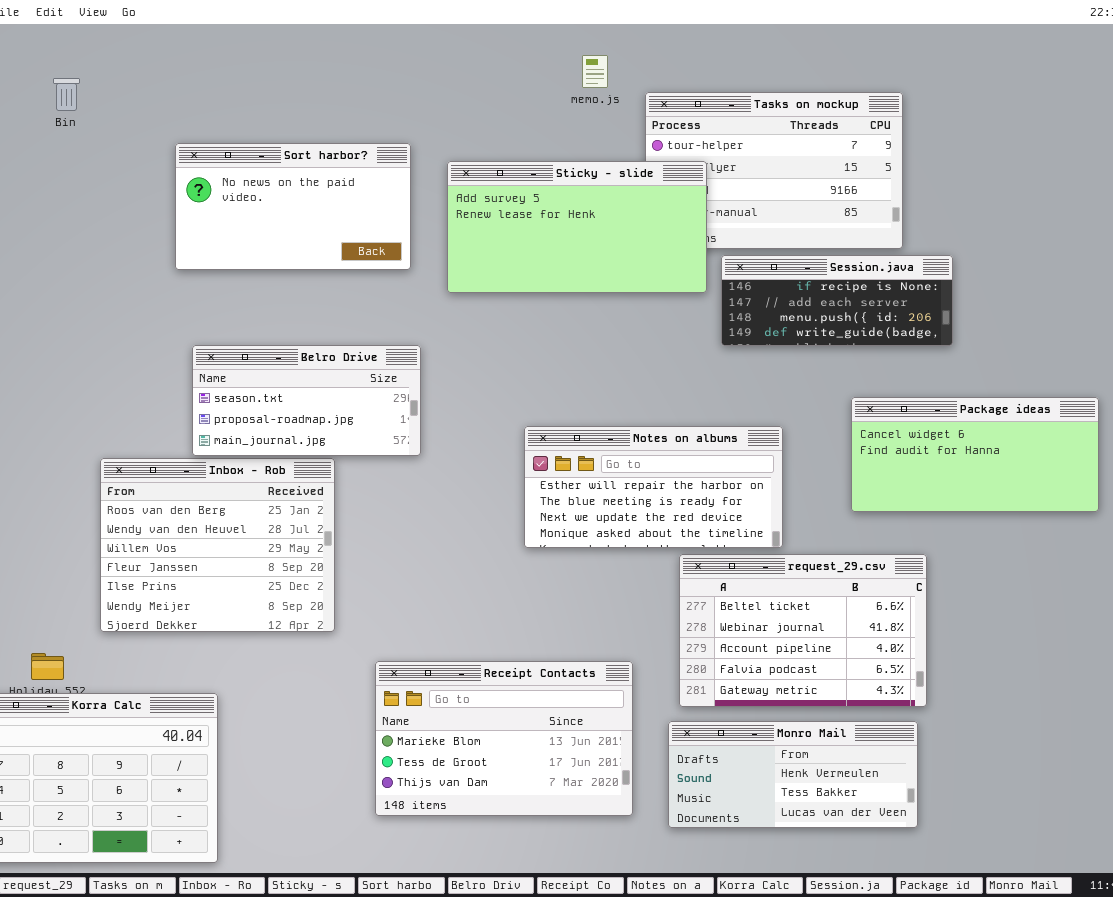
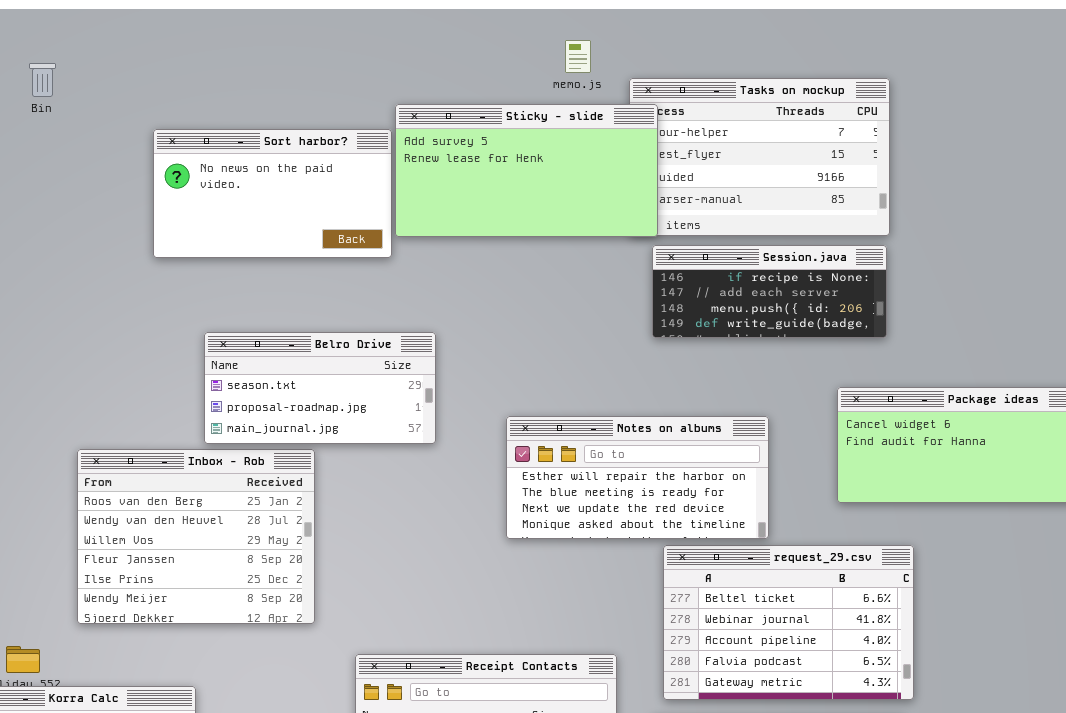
Sticky - slide: [447,161,707,293] -> [395,104,658,237], moved
Session.java: [721,255,953,346] -> [652,245,887,338], moved
Belro Drive: [192,345,421,456] -> [204,332,436,444], moved

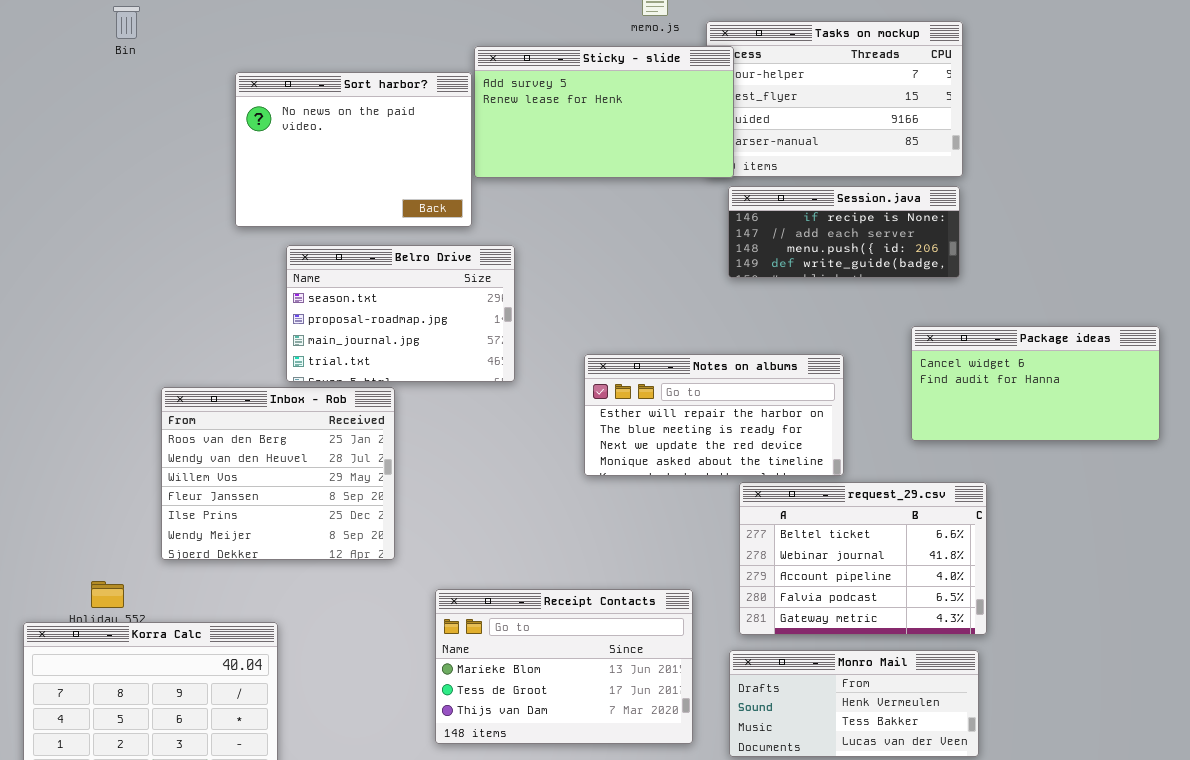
Sort harbor?: [153,129,392,258] -> [235,72,472,227], resized
Belro Drive: [204,332,436,444] -> [286,245,515,382], resized

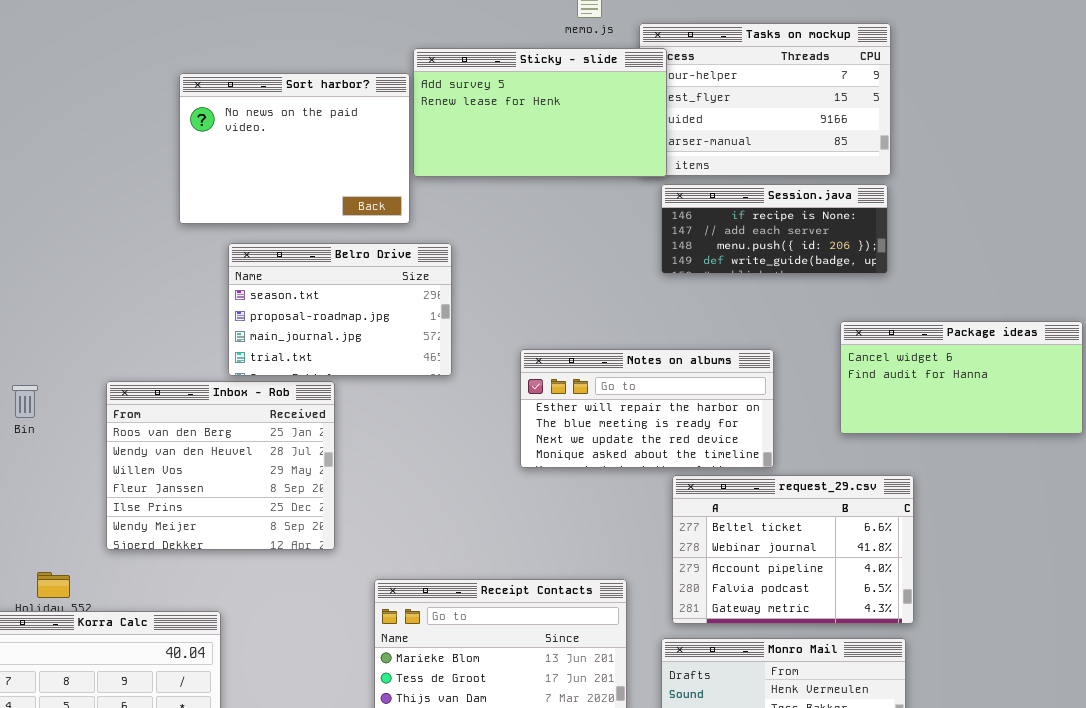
Bin: [113,6,140,39] -> [12,385,38,418], moved

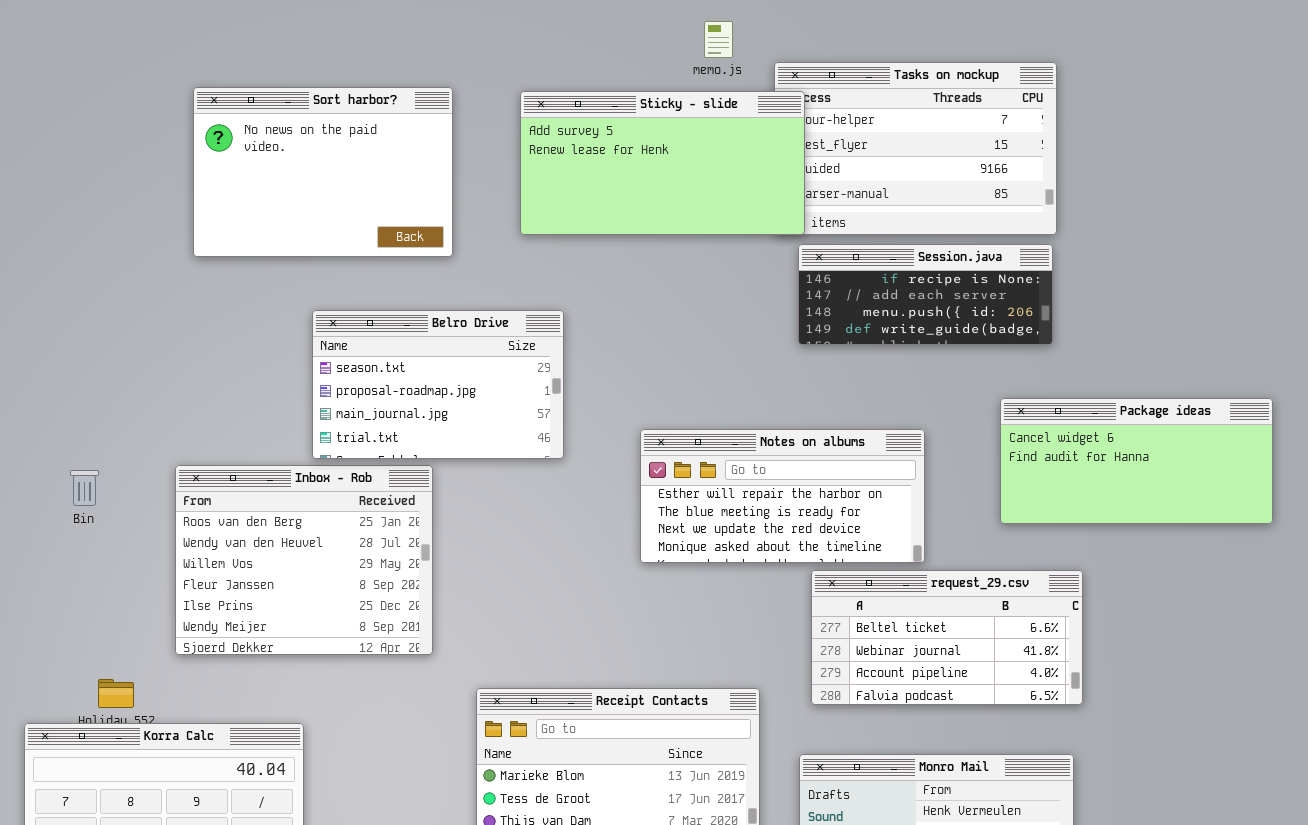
Sort harbor?: [179,73,410,224] -> [193,87,453,257], moved
request_29.csv: [672,475,914,624] -> [811,570,1083,705], resized

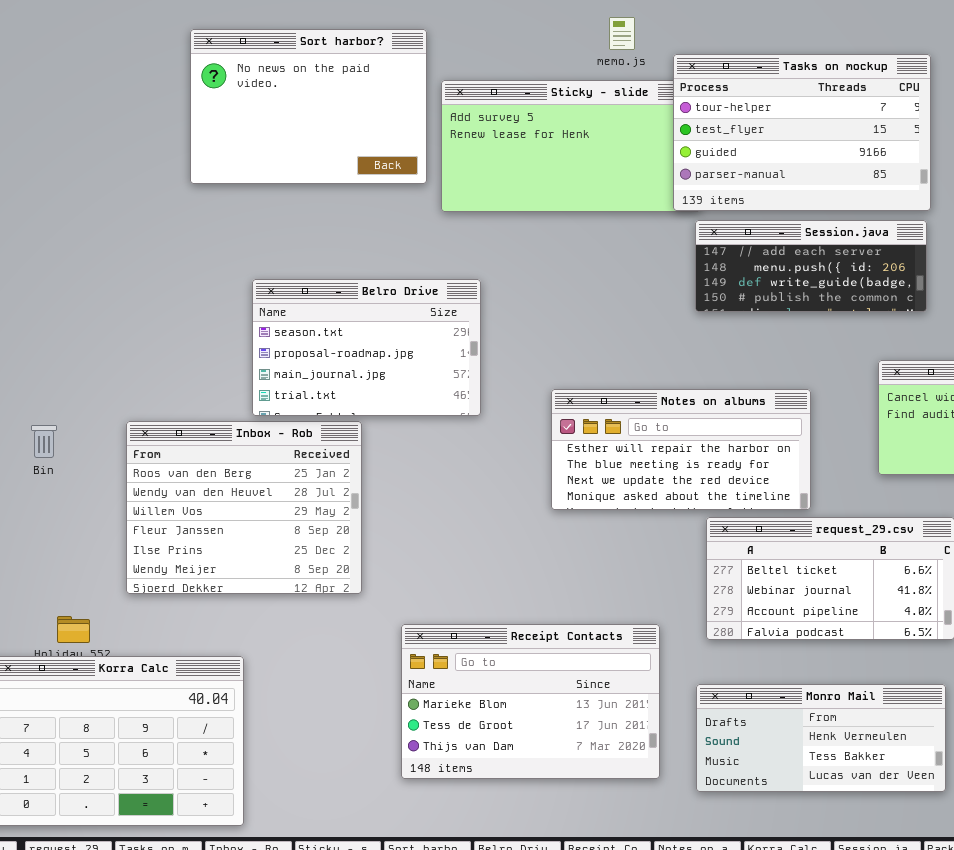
Tasks on mockup: [774,62,1057,235] -> [673,54,931,211], raised
Sort harbor?: [193,87,453,257] -> [190,29,427,184], moved
Session.java: [798,244,1053,345] -> [695,220,927,312], scrolled down 1 row

